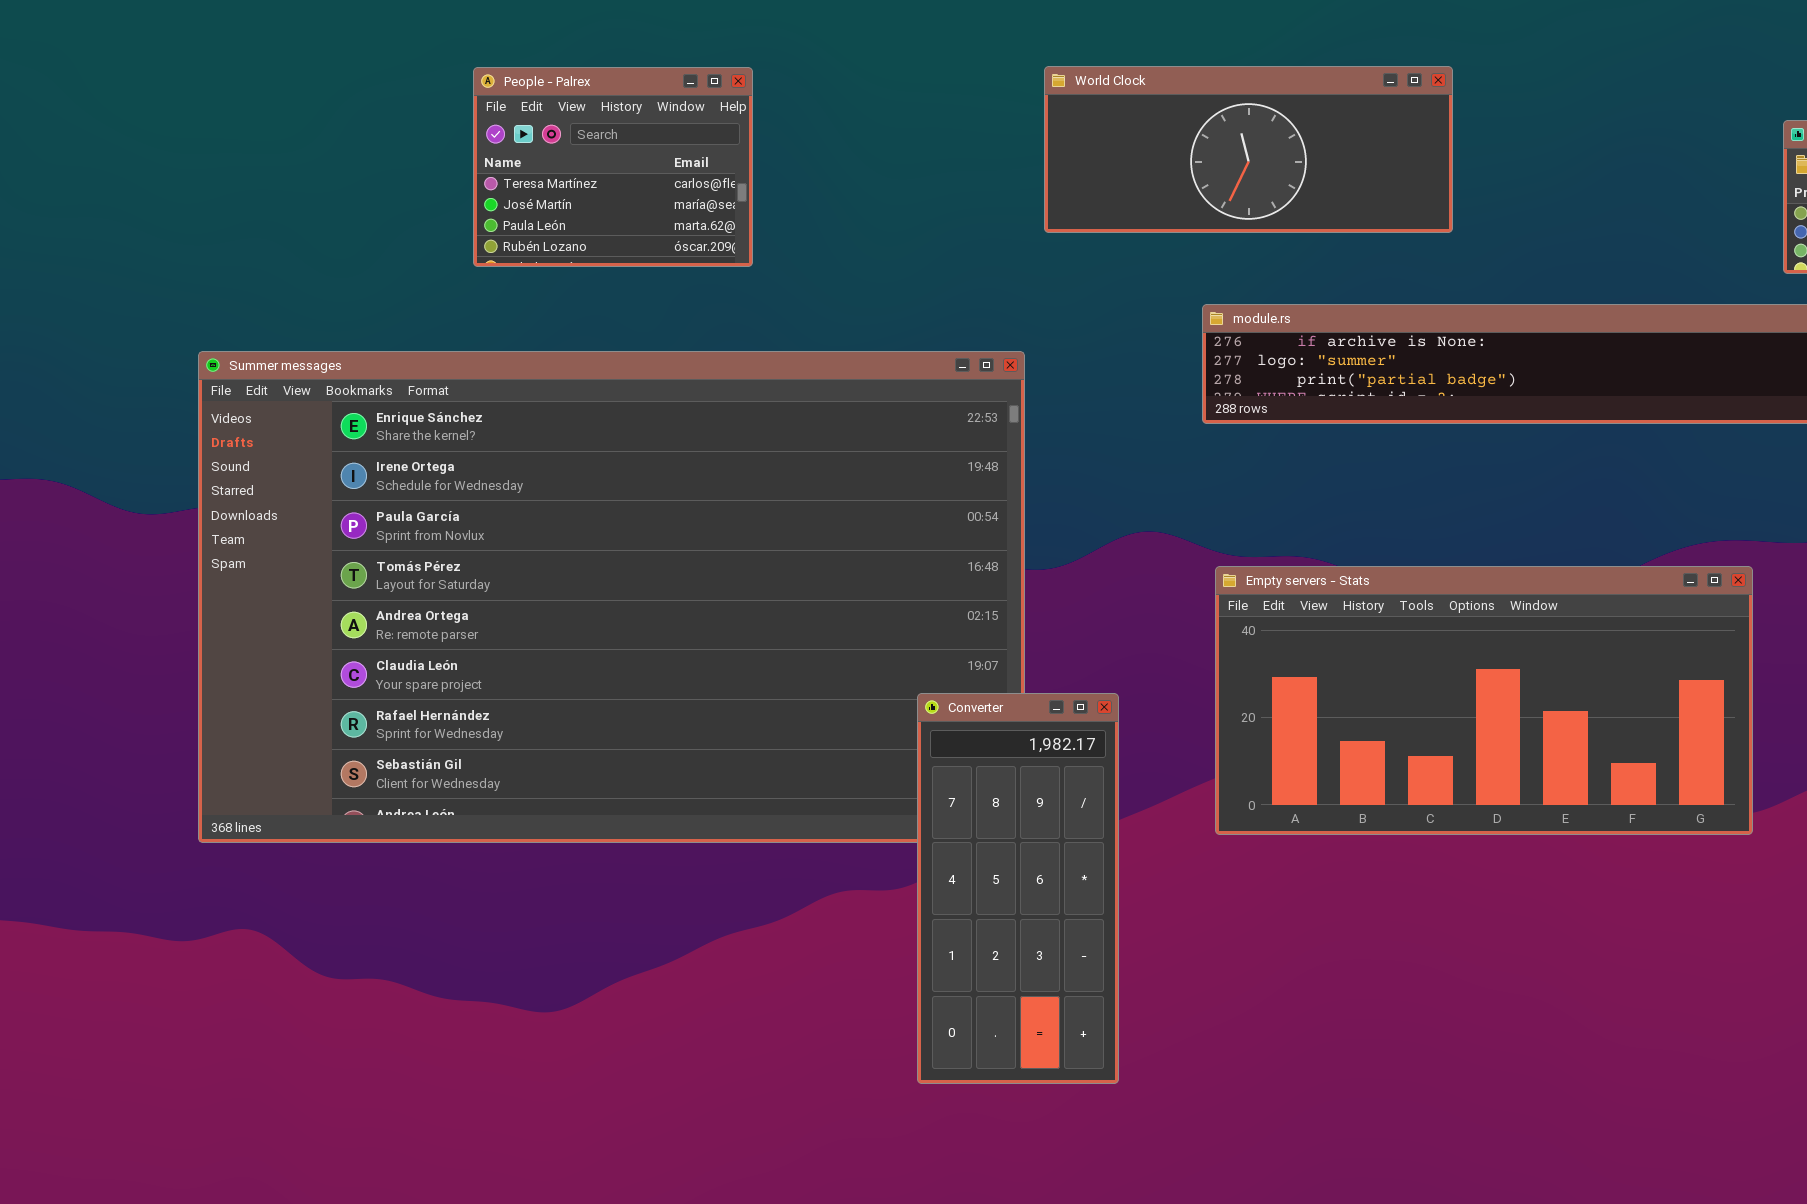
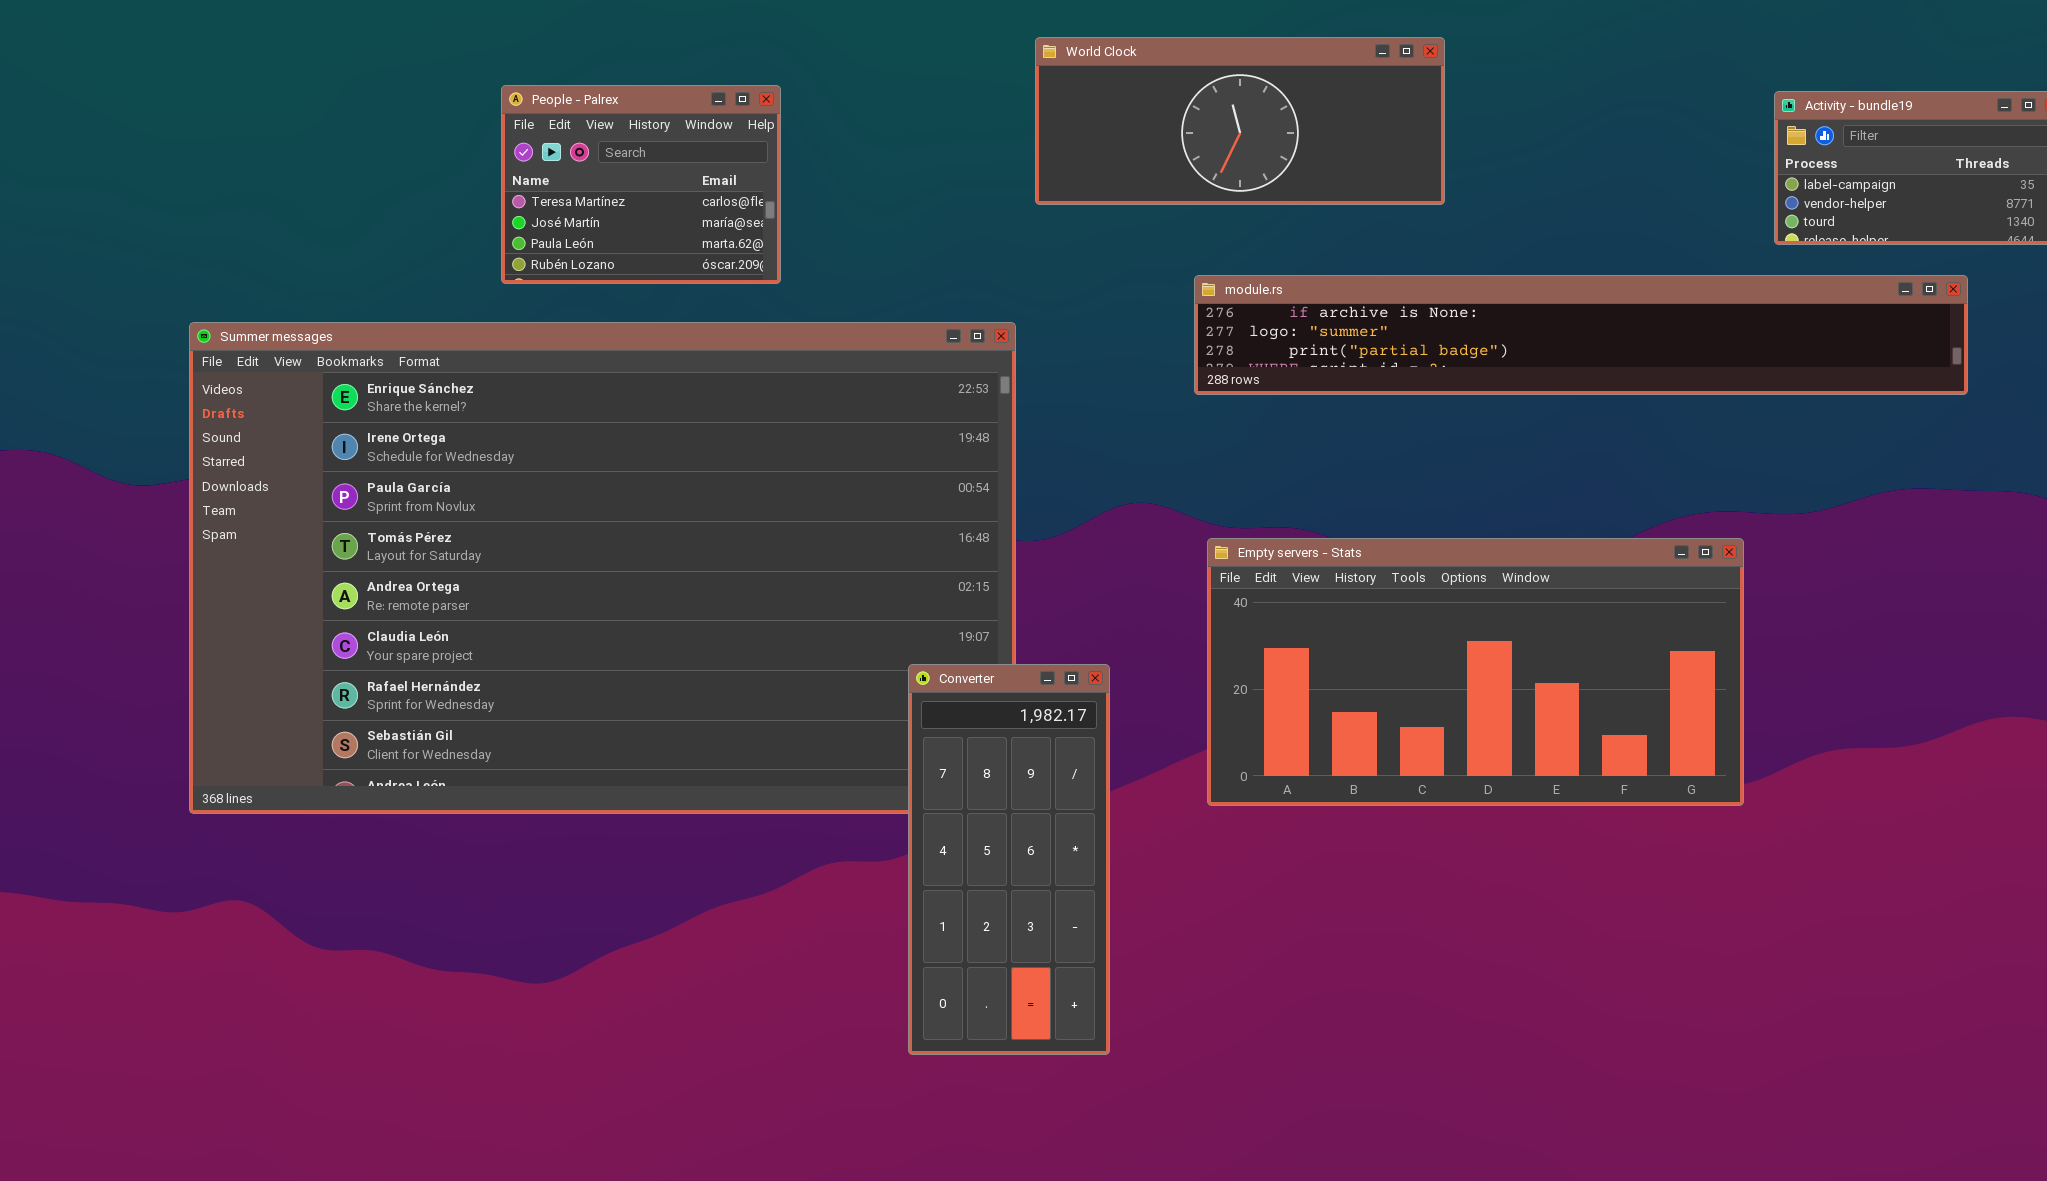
People - Palrex: [473,67,753,267] -> [501,85,781,284], moved

